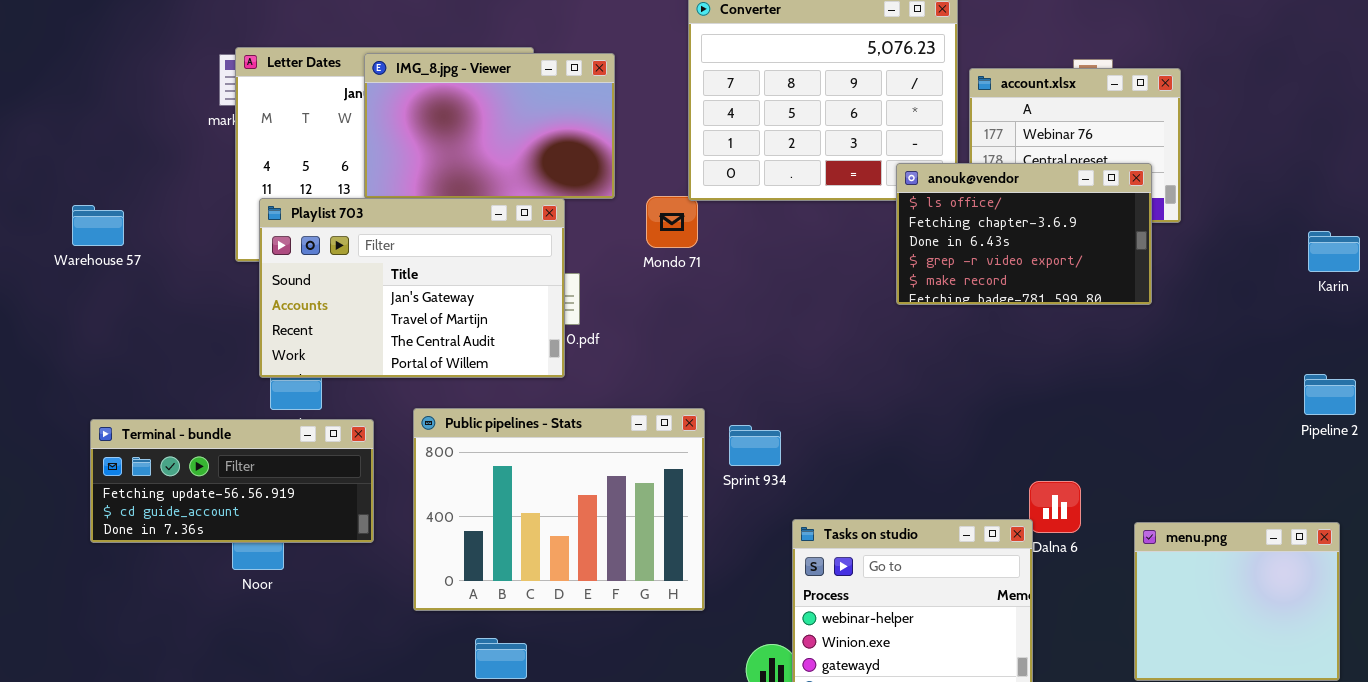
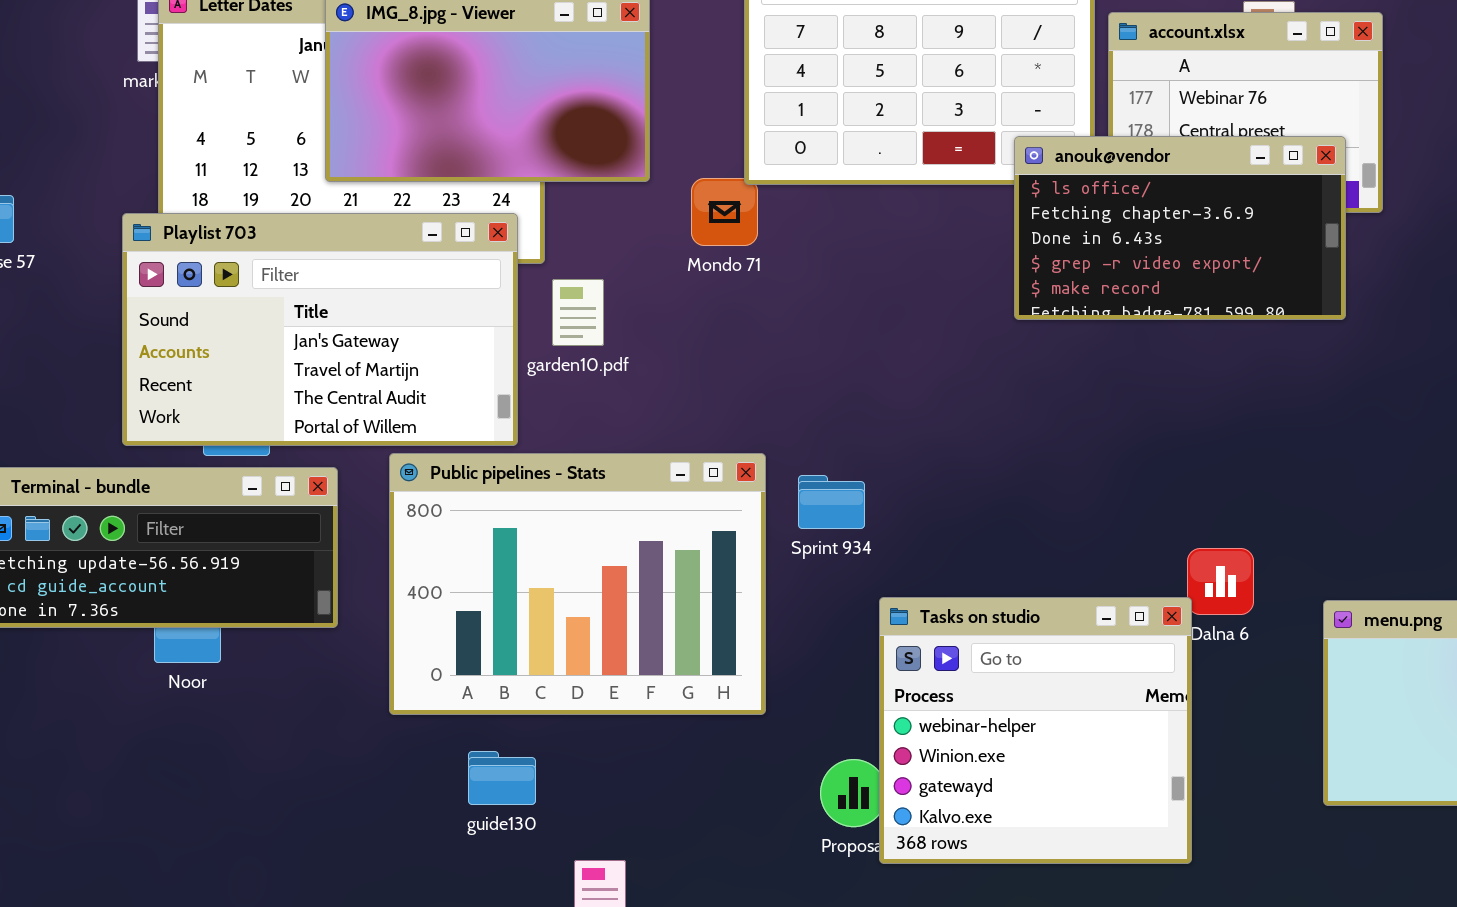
Playlist 703: [259,198,565,378] -> [122,213,518,446], moved

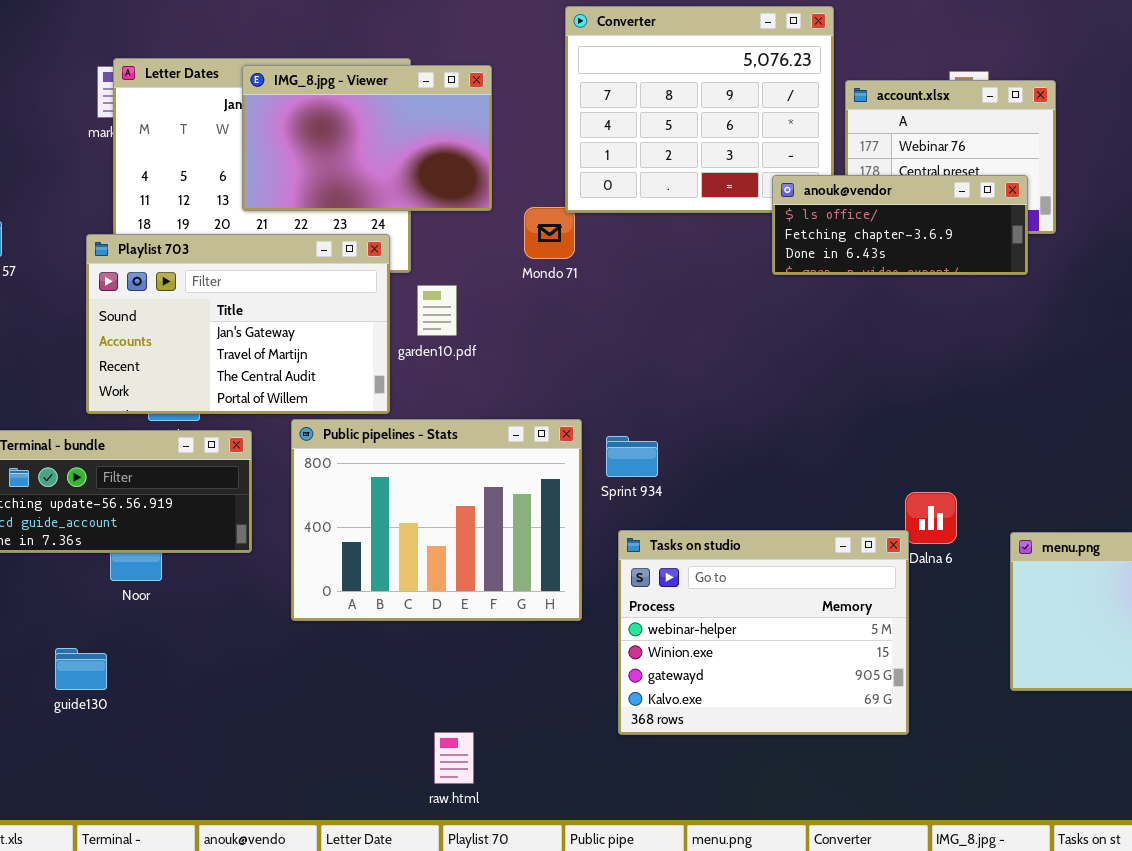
anouk@vendor: [1014,136,1346,320] -> [772,175,1028,275], resized
Tasks on studio: [879,597,1192,864] -> [618,530,909,735], resized
guide130: [468,751,536,805] -> [55,648,107,690], moved

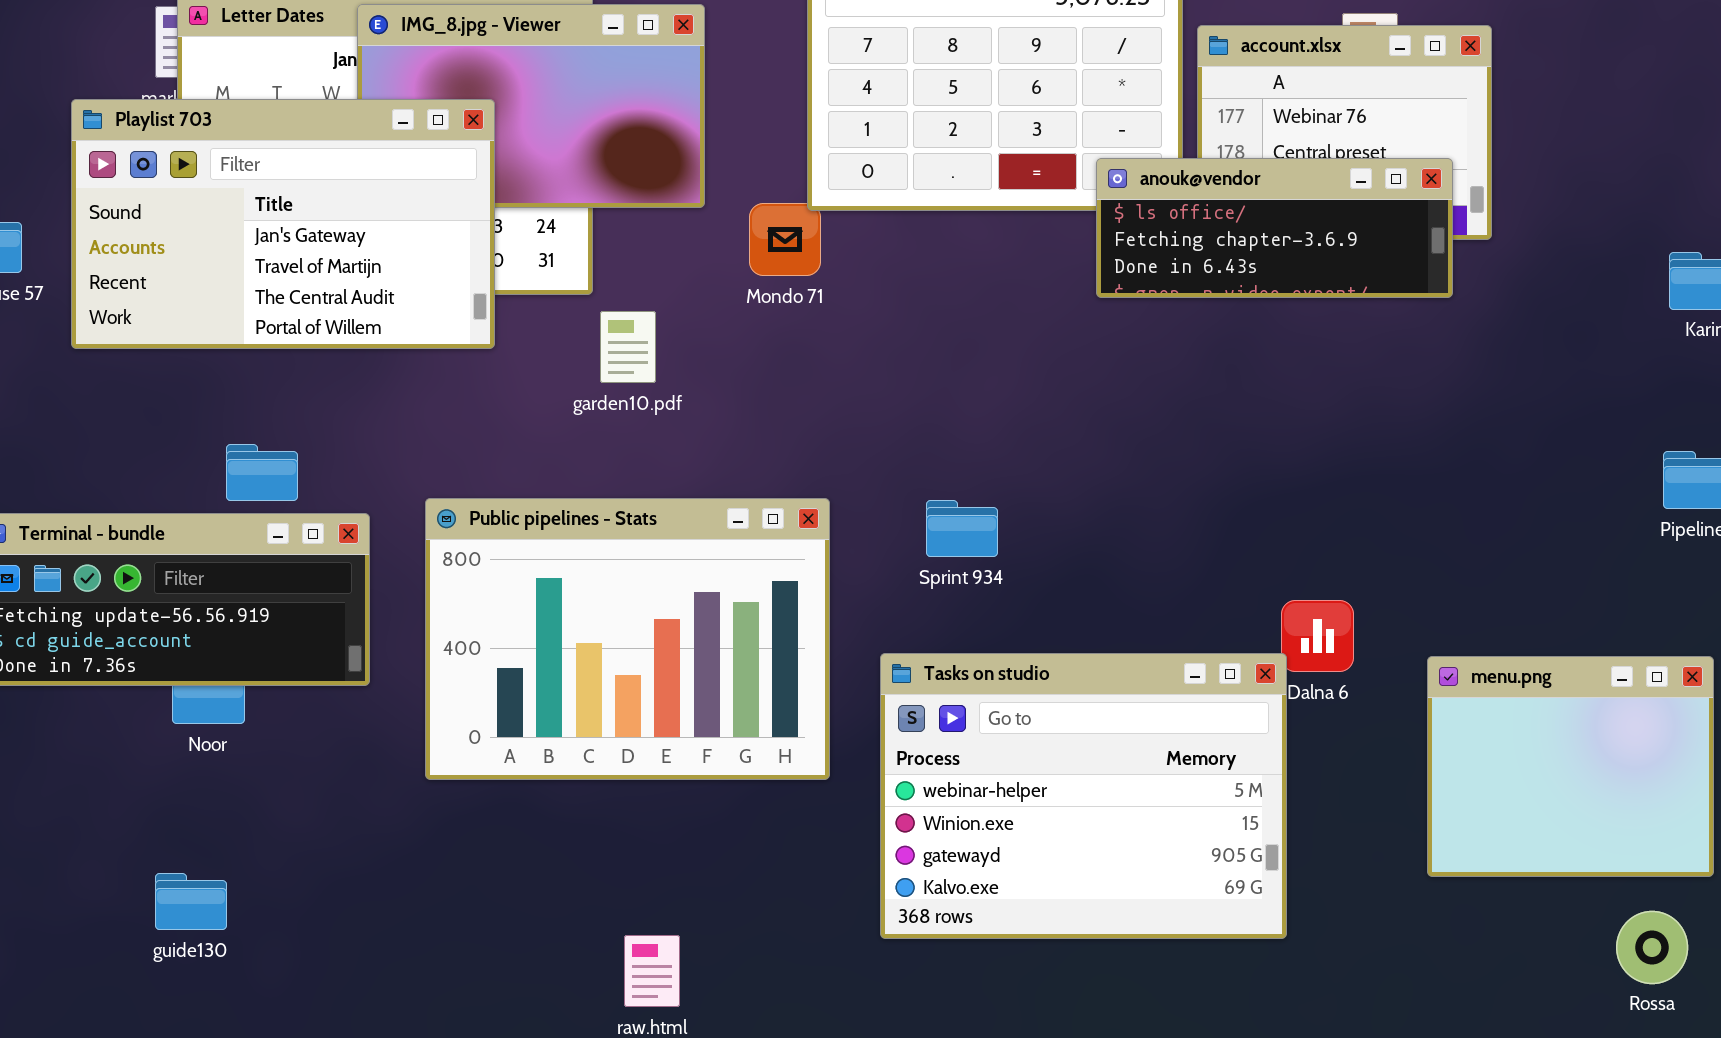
Playlist 703: [86,234,390,414] -> [71,99,495,349], moved
Sprint 934: [606,436,658,477] -> [926,500,998,557], moved
guide130: [55,648,107,690] -> [155,873,227,930], moved

